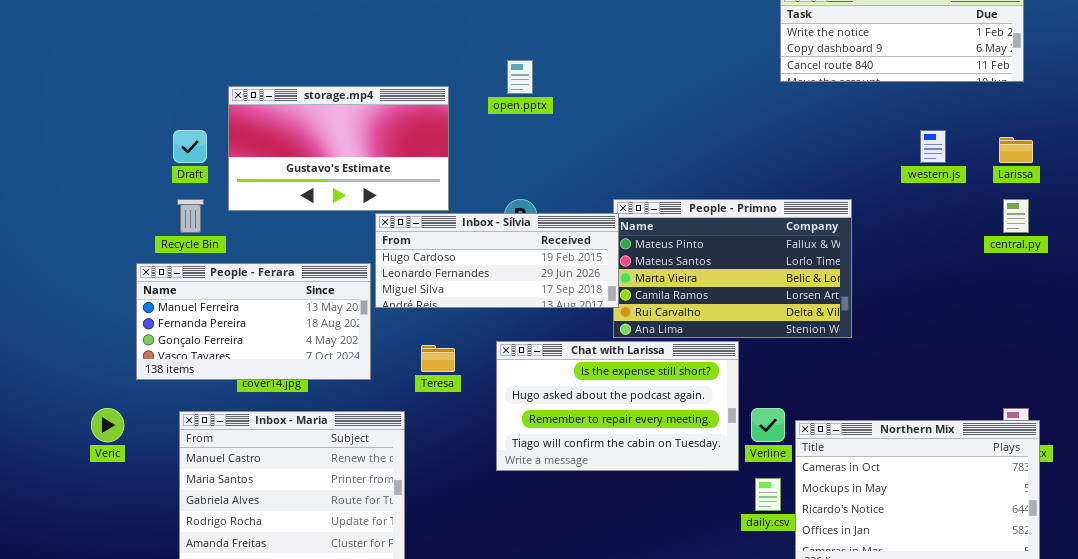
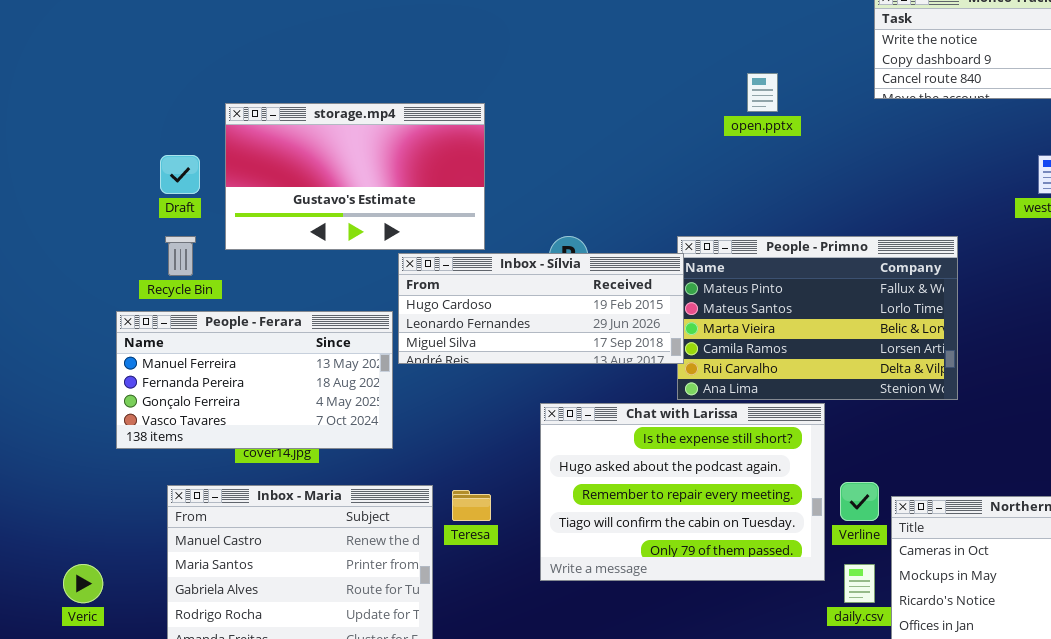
open.pptx: [507,60,533,94] -> [747,73,778,112], moved
Chat with Larissa: [496,341,739,471] -> [540,403,825,581], resized
Teresa: [421,345,455,372] -> [452,490,491,521], moved
Veric: [91,408,124,442] -> [63,564,103,603], moved

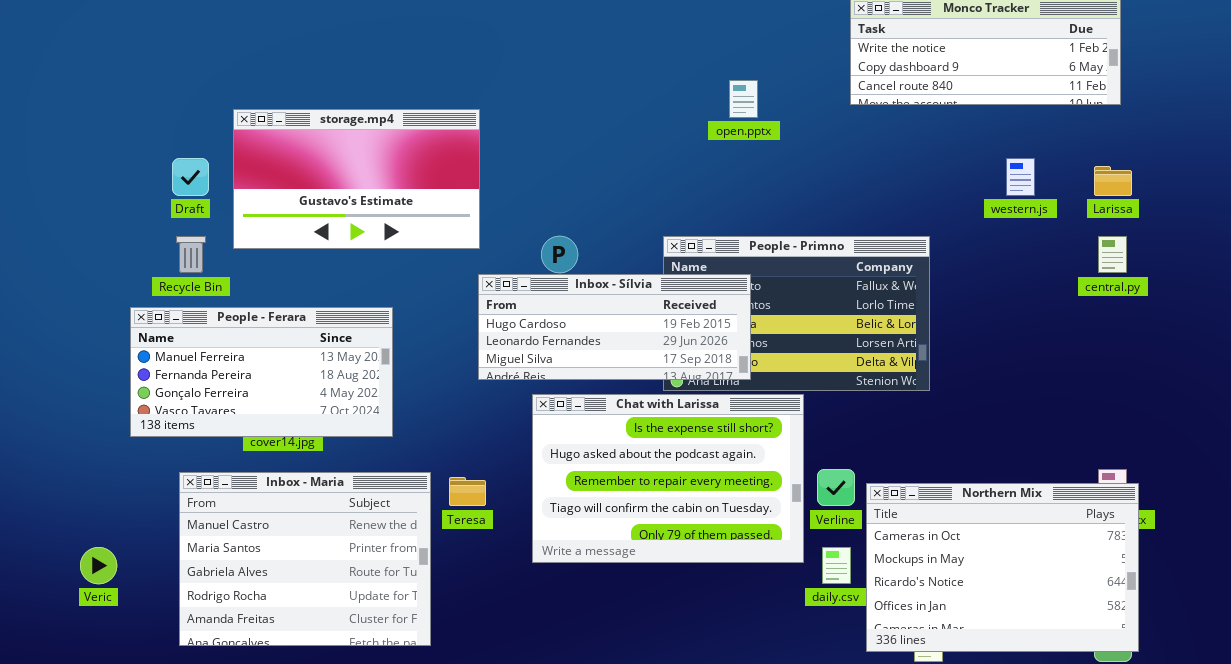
Inbox - Sílvia: [398,253,684,364] -> [478,274,751,380], moved

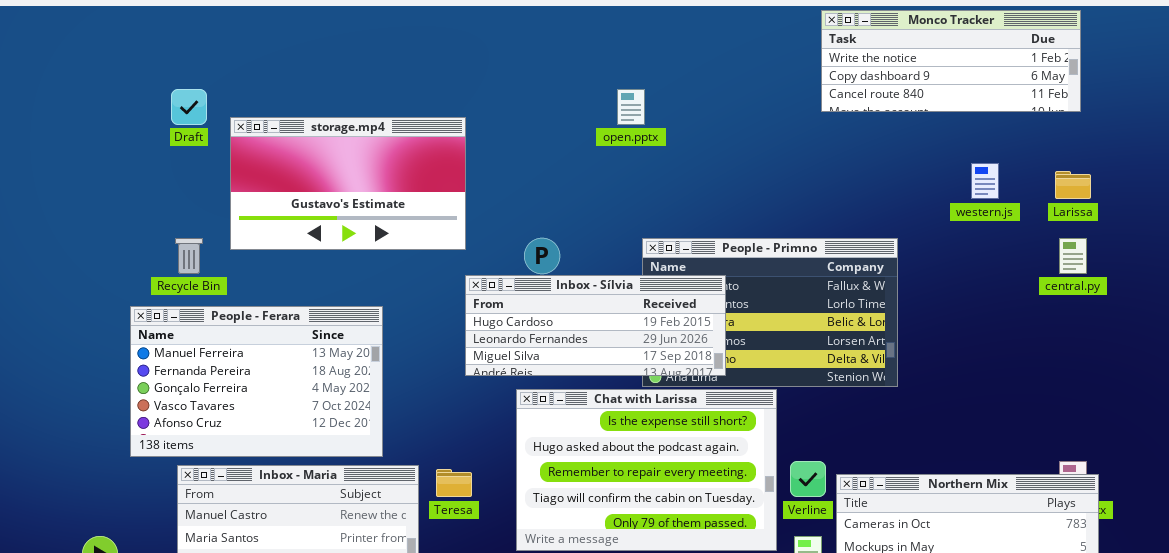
open.pptx: [729,80,758,118] -> [617,89,645,125], moved
Draft: [172,158,209,196] -> [171,89,207,125], moved
People - Ferara: [130,307,393,437] -> [130,306,383,457], resized

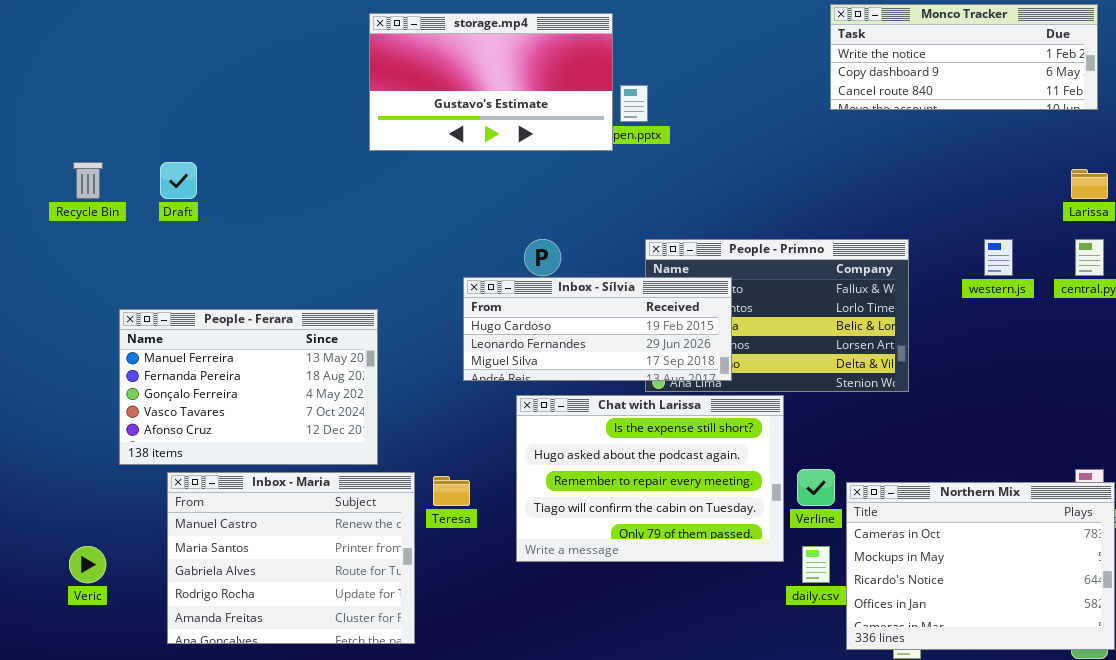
Draft: [171,89,207,125] -> [160,162,197,199], moved
storage.mp4: [230,117,466,250] -> [369,13,613,151], moved
western.js: [971,163,999,199] -> [984,239,1013,276], moved
Recycle Bin: [175,238,203,274] -> [73,162,103,199], moved

